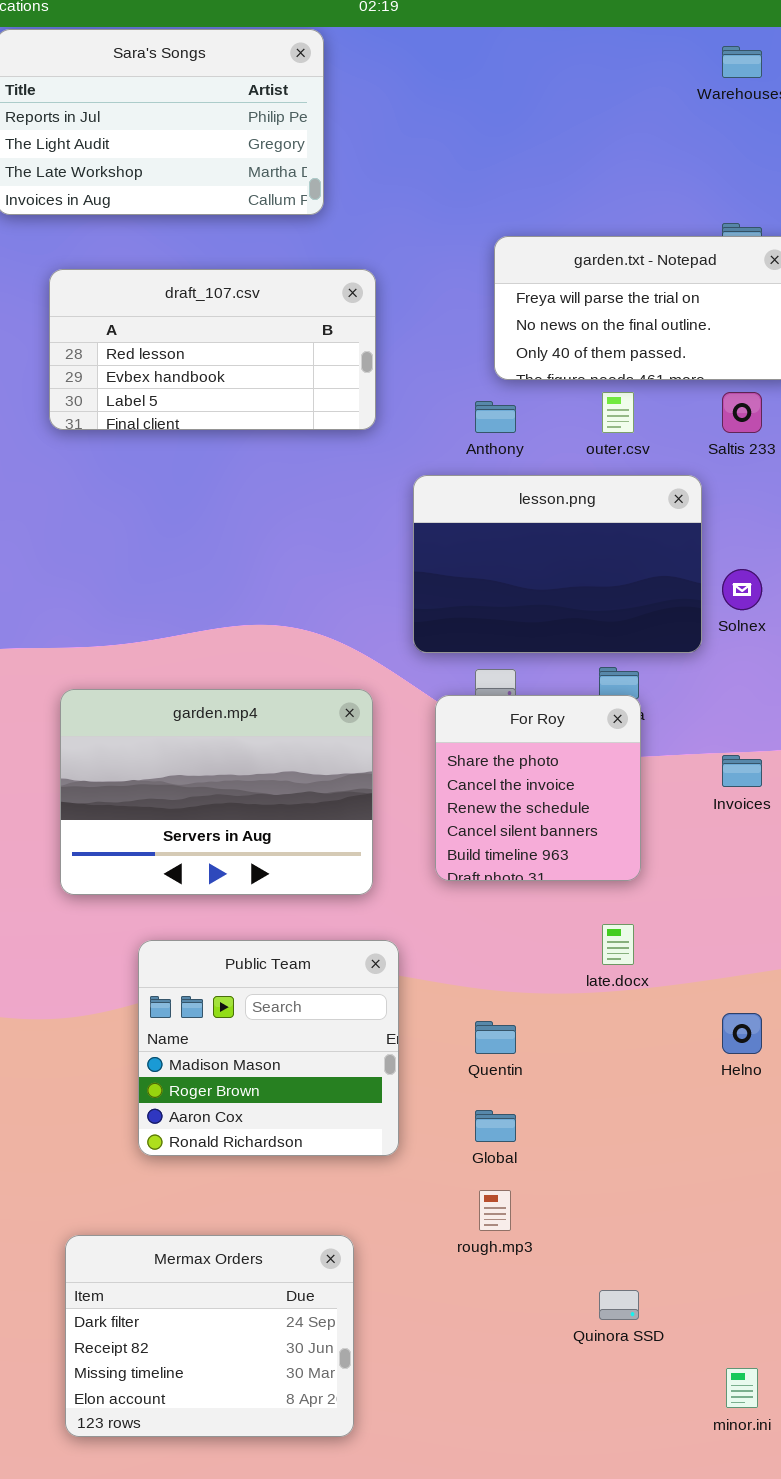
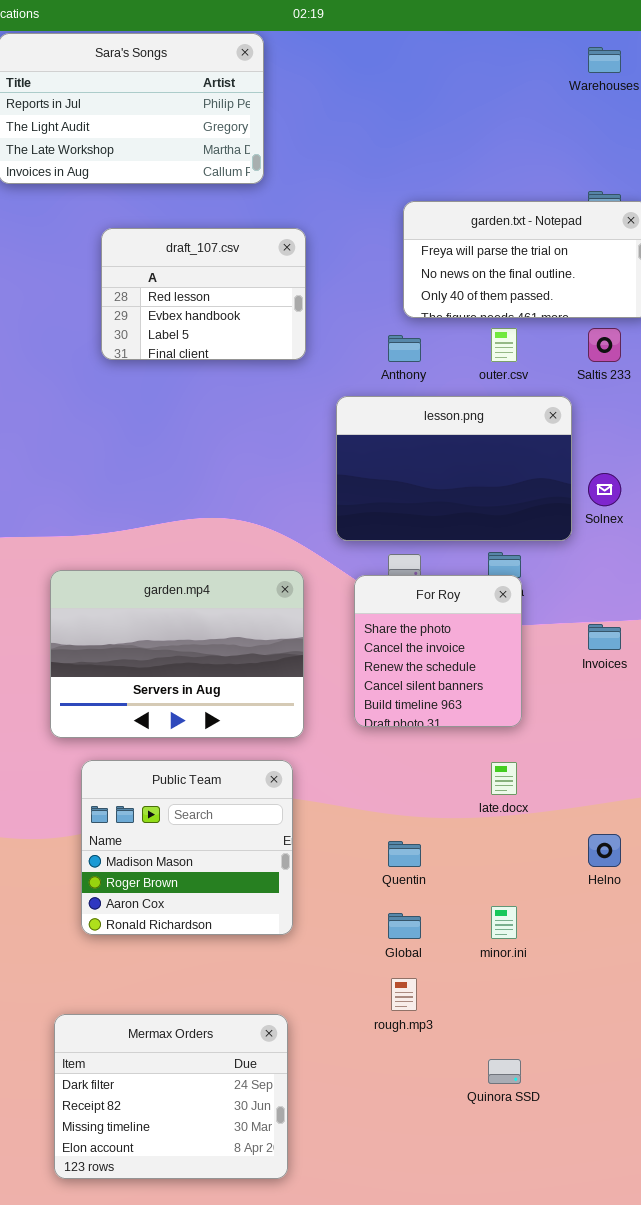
draft_107.csv: [49,269,376,430] -> [101,228,306,360], resized
Public Team: [138,940,399,1156] -> [81,760,293,935], moved
minor.ini: [726,1368,758,1408] -> [491,906,517,939], moved

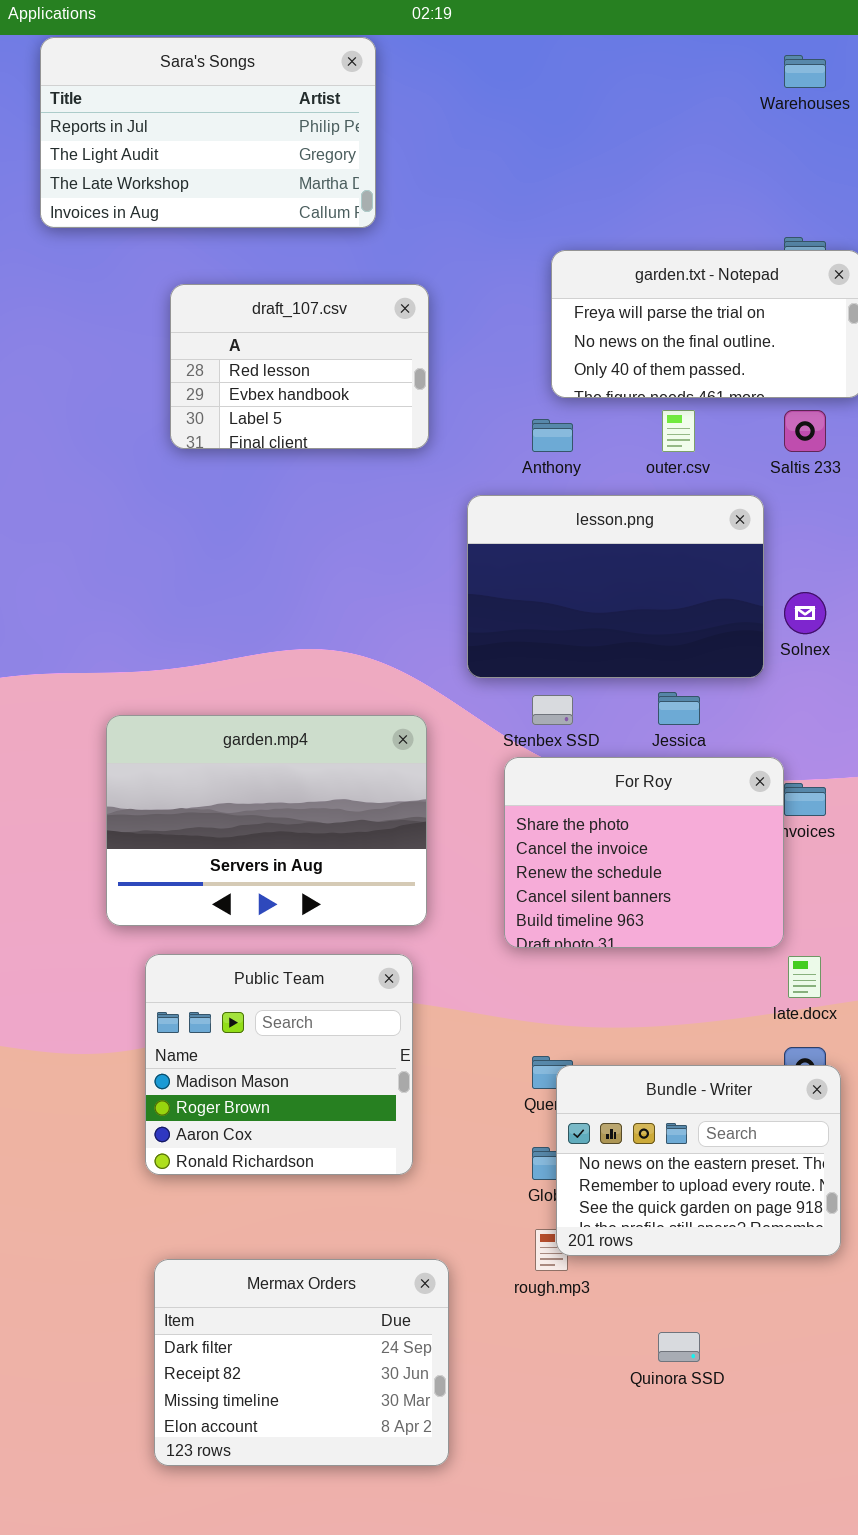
For Roy: [354,575,522,727] -> [504,757,784,948], moved, resized
late.docx: [491,762,517,795] -> [788,956,821,998], moved
Bundle - Writer: none -> [556,1065,841,1256], opened
Mermax Orders: [54,1014,288,1179] -> [154,1259,449,1466], moved

